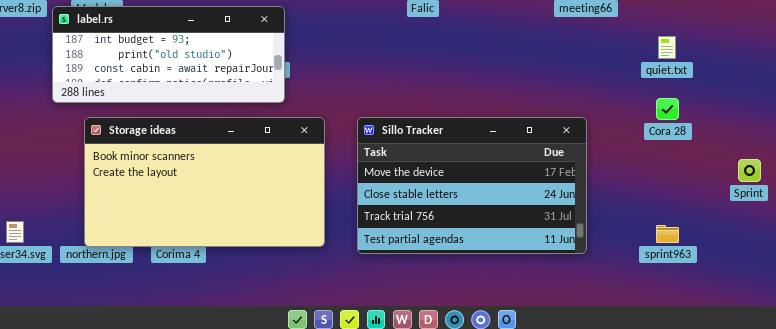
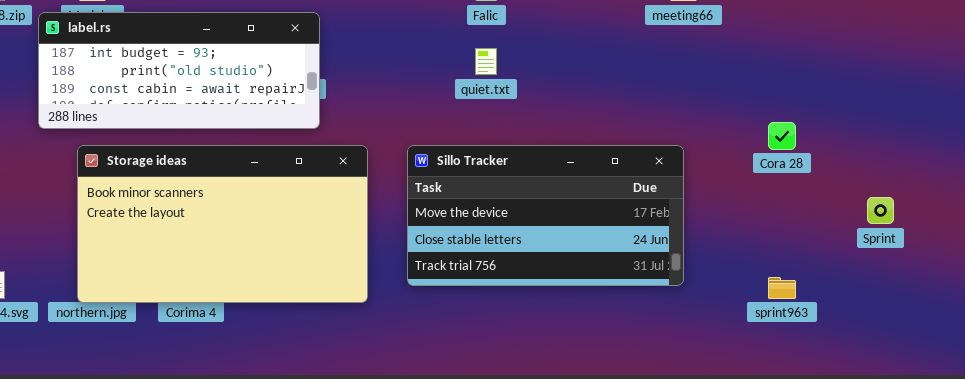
quiet.txt: [658,36,676,59] -> [475,48,497,75], moved
Sillo Tracker: [357,117,587,254] -> [407,145,684,286], resized

